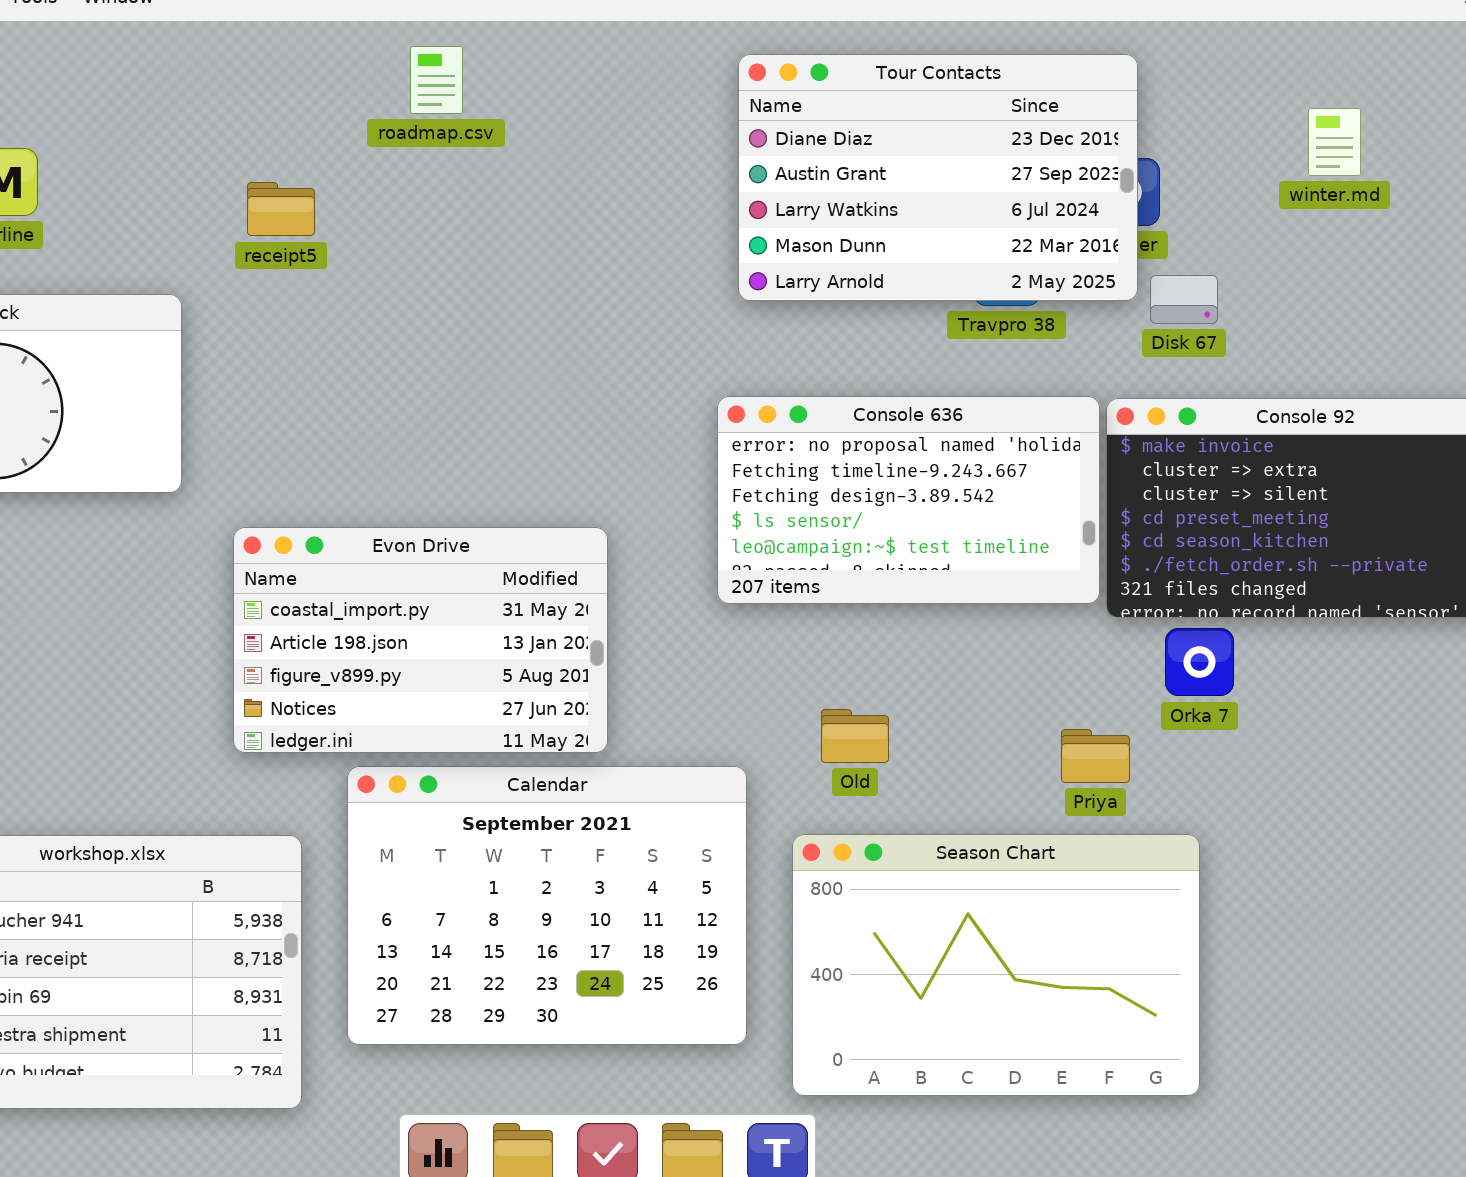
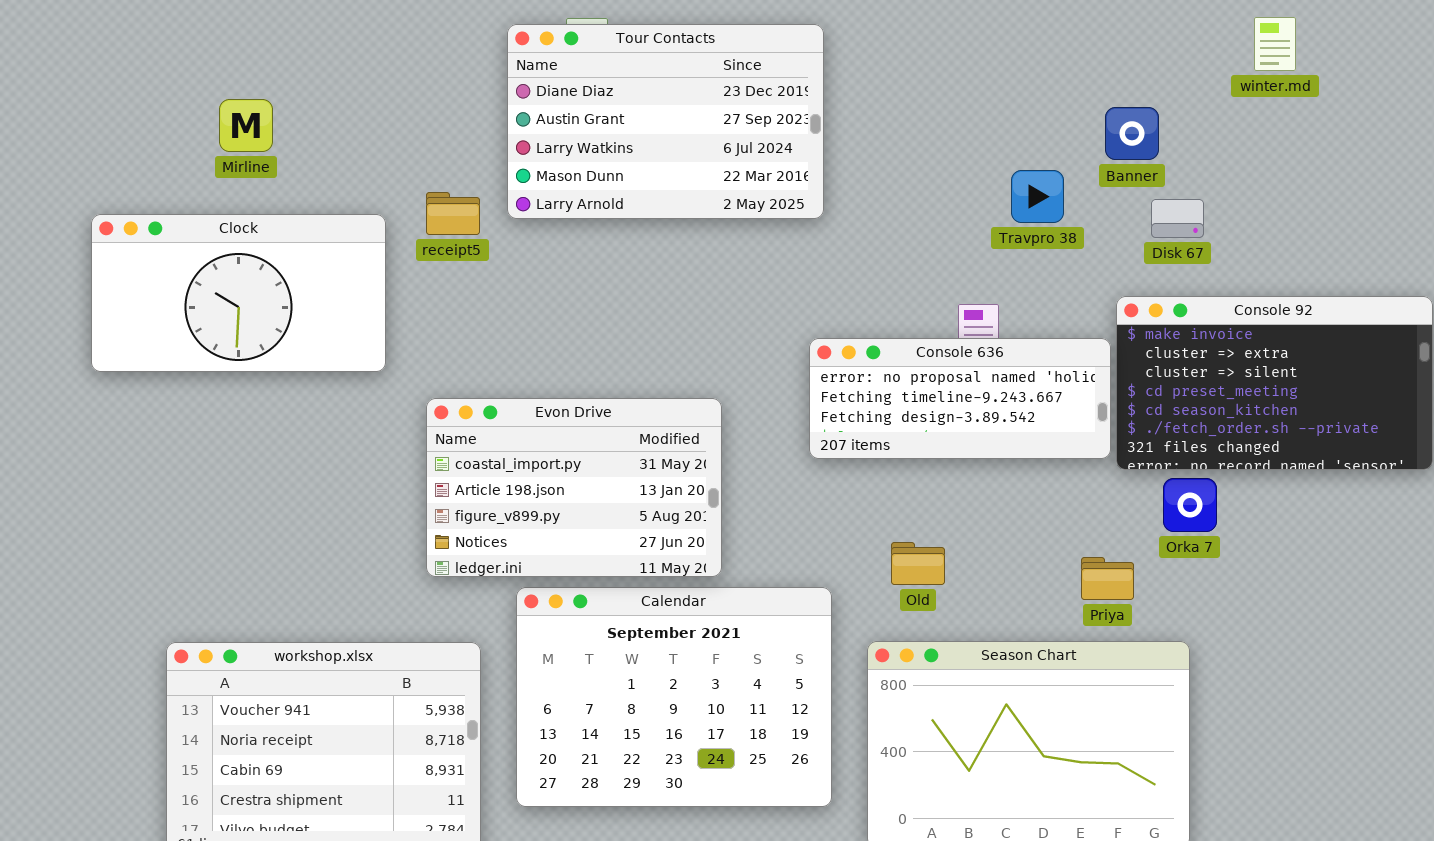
Tour Contacts: [738,54,1138,301] -> [507,24,824,219], moved
winter.md: [1308,108,1361,176] -> [1254,17,1296,71], moved
receipt5: [247,182,315,236] -> [426,192,480,235], moved
Console 636: [717,396,1100,604] -> [809,338,1111,459], resized

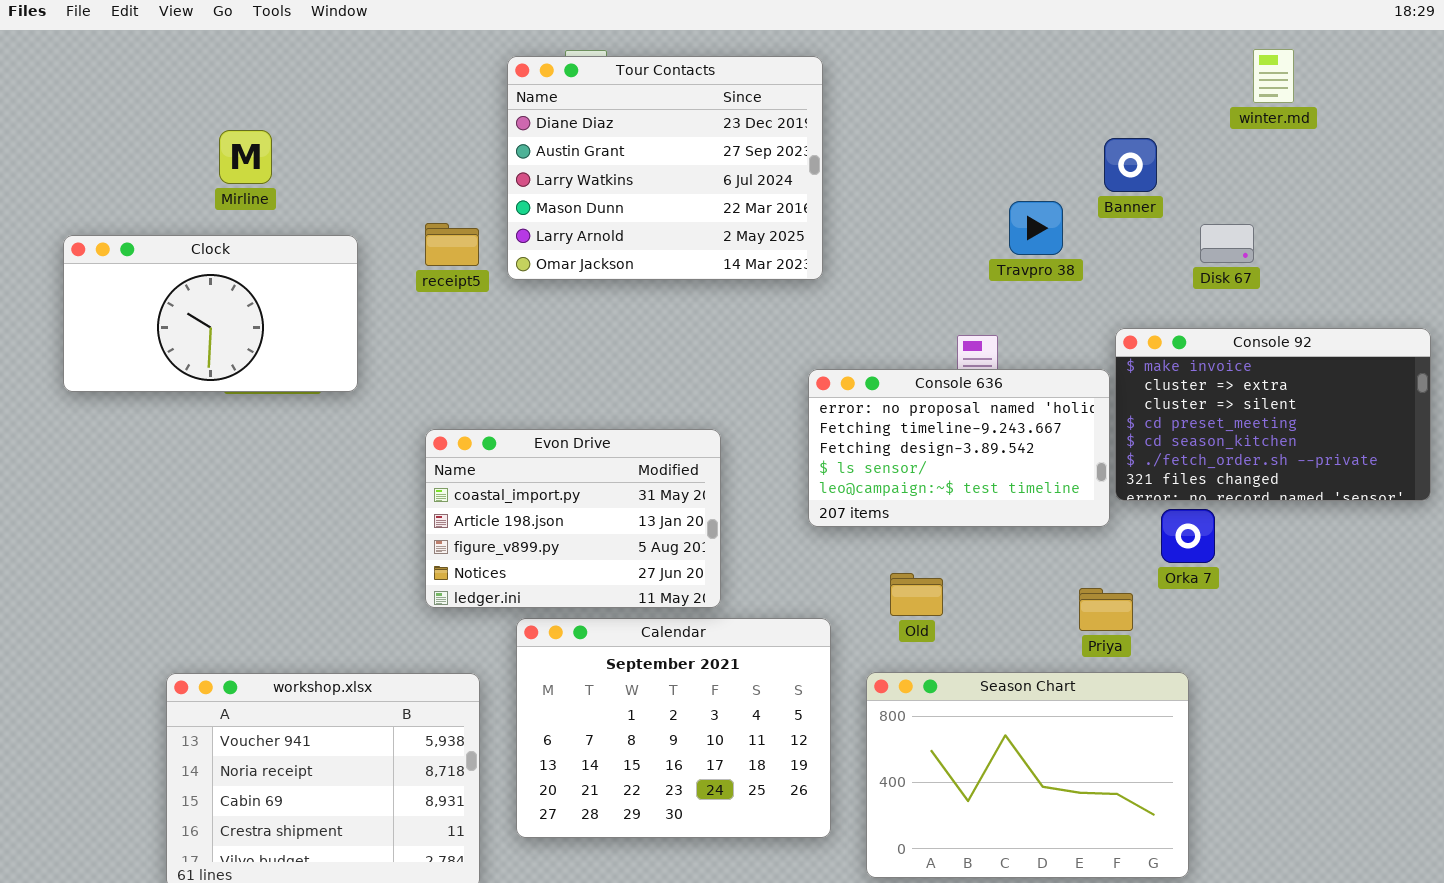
Tour Contacts: [507,24,824,219] -> [507,56,823,280], resized
Disk 67: [1151,199,1204,238] -> [1200,224,1254,263], moved
Clock: [91,214,386,372] -> [63,235,358,392], moved
Console 636: [809,338,1111,459] -> [808,369,1110,527], resized

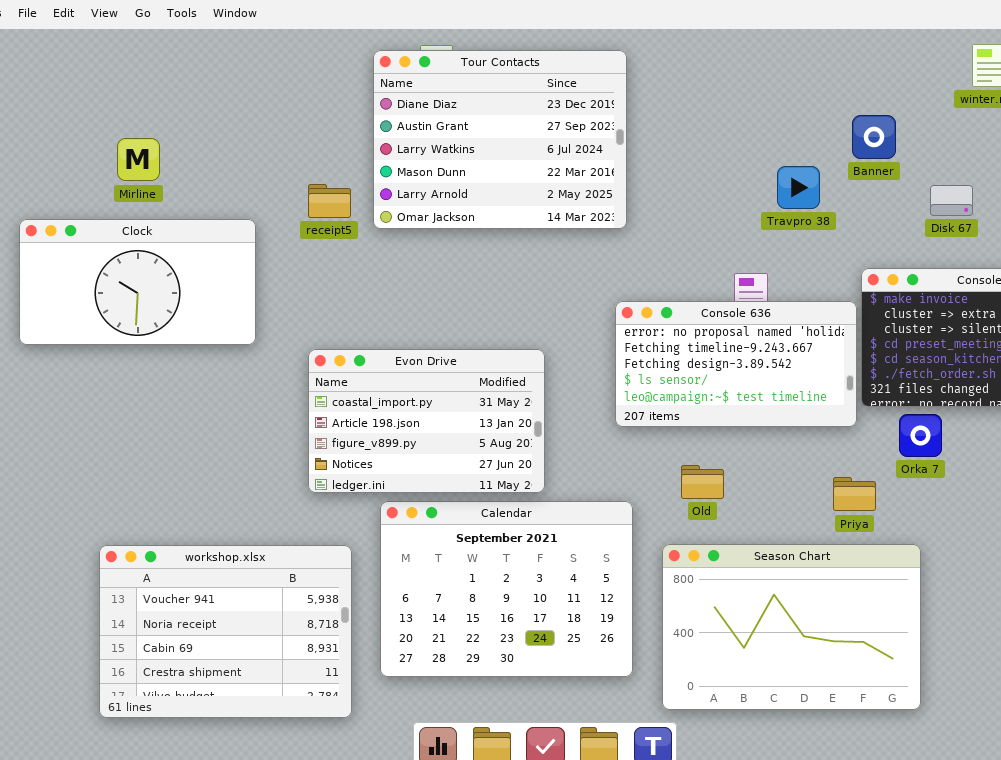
Mirline: [219,130,272,184] -> [117,138,160,181], moved
Clock: [63,235,358,392] -> [19,219,256,345], moved

